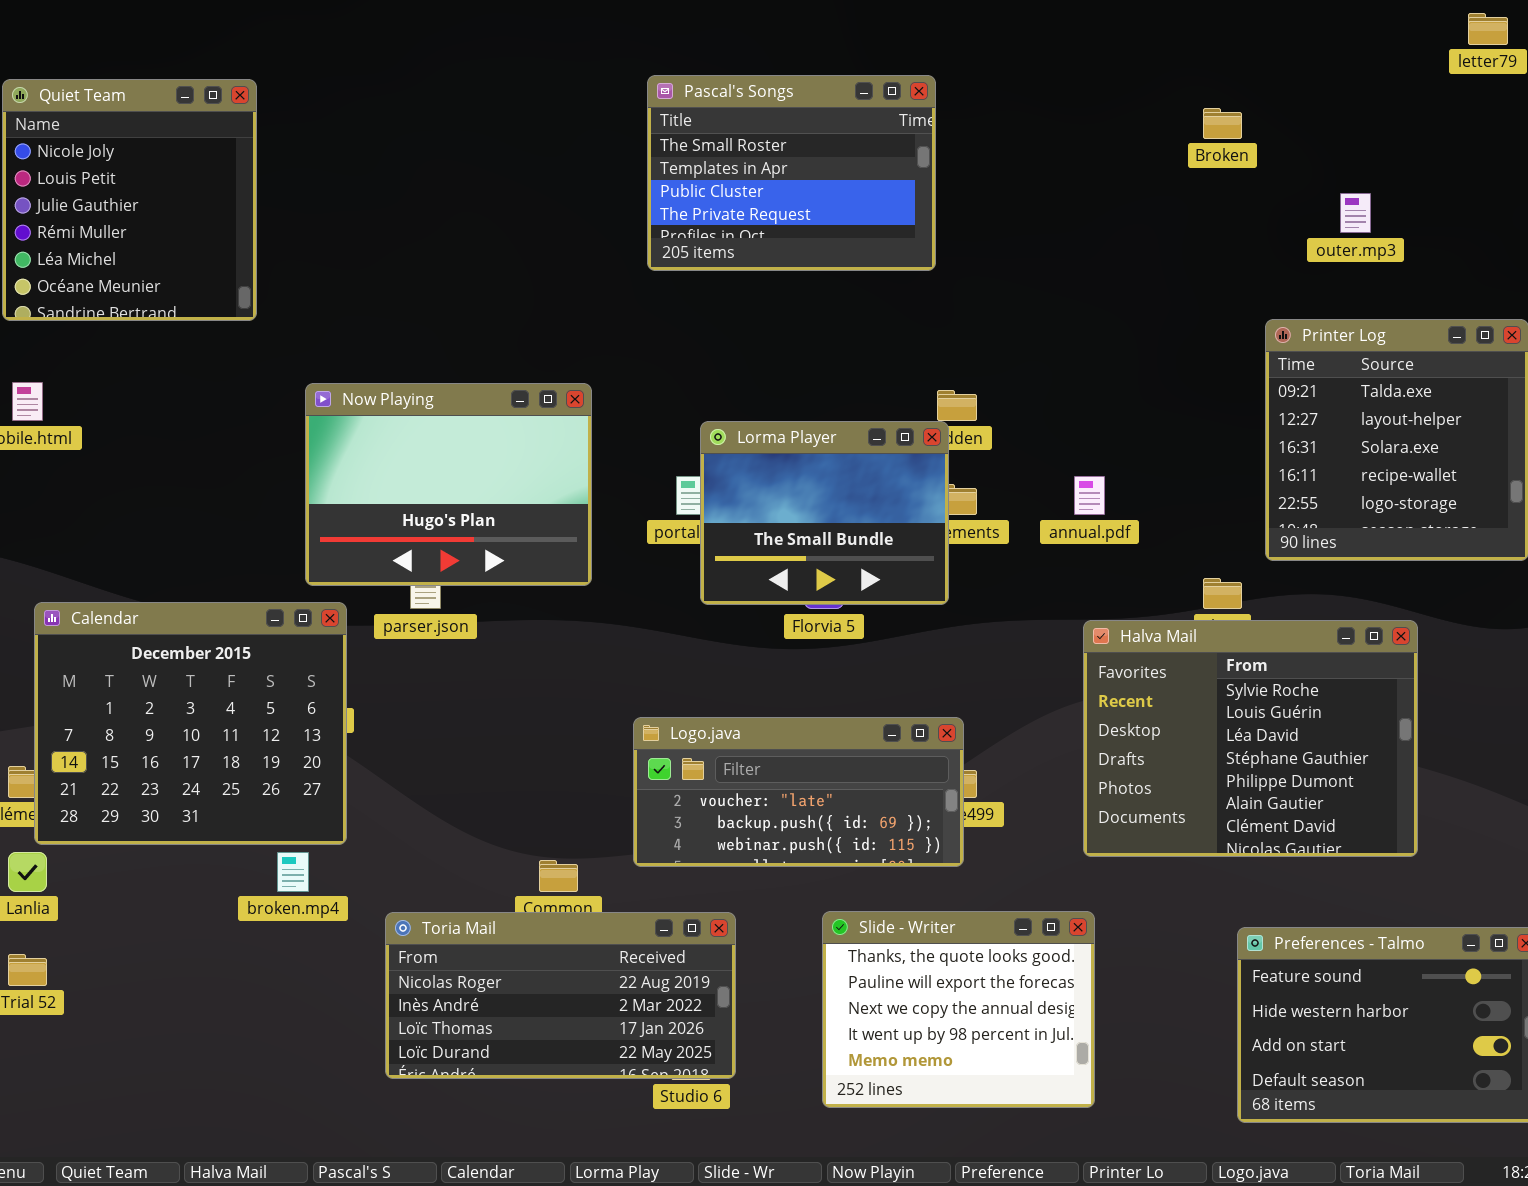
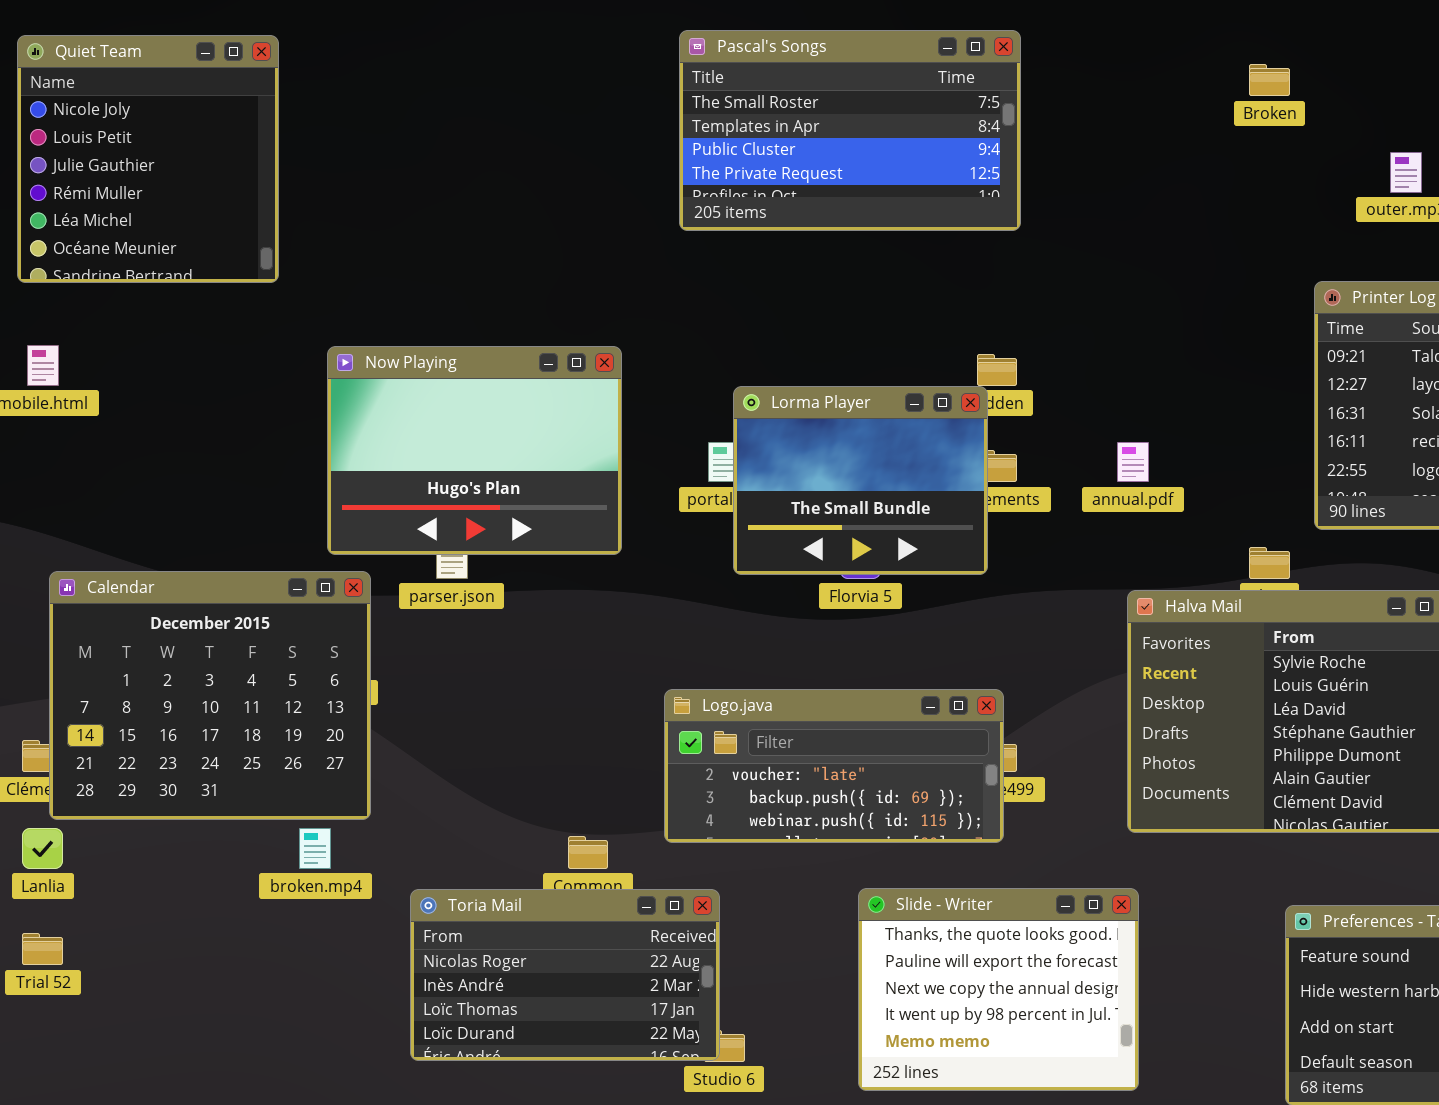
Pascal's Songs: [647,75,936,271] -> [679,30,1021,231], resized
Toria Mail: [385,912,736,1079] -> [410,889,720,1061], resized

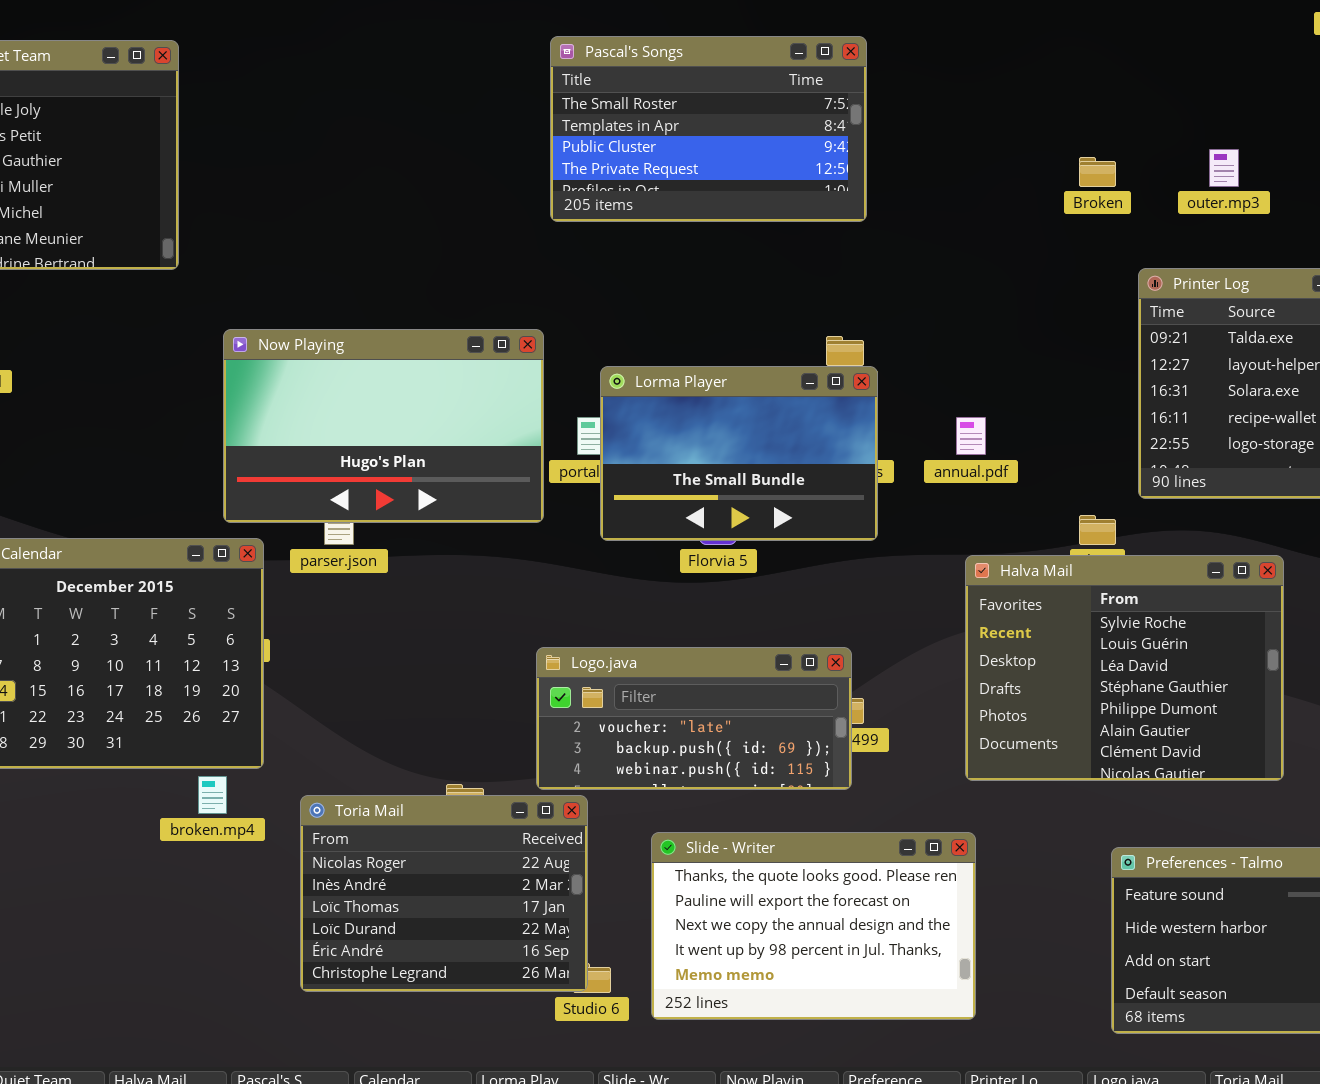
Broken: [1249,64,1290,96] -> [1079,157,1116,187], moved
Now Playing: [327,346,622,555] -> [223,329,544,523], resized
Lorma Player: [733,386,988,575] -> [600,366,878,541], resized
Slide - Writer: [858,888,1139,1091] -> [651,832,976,1020], resized
Toria Mail: [410,889,720,1061] -> [300,795,588,992], resized

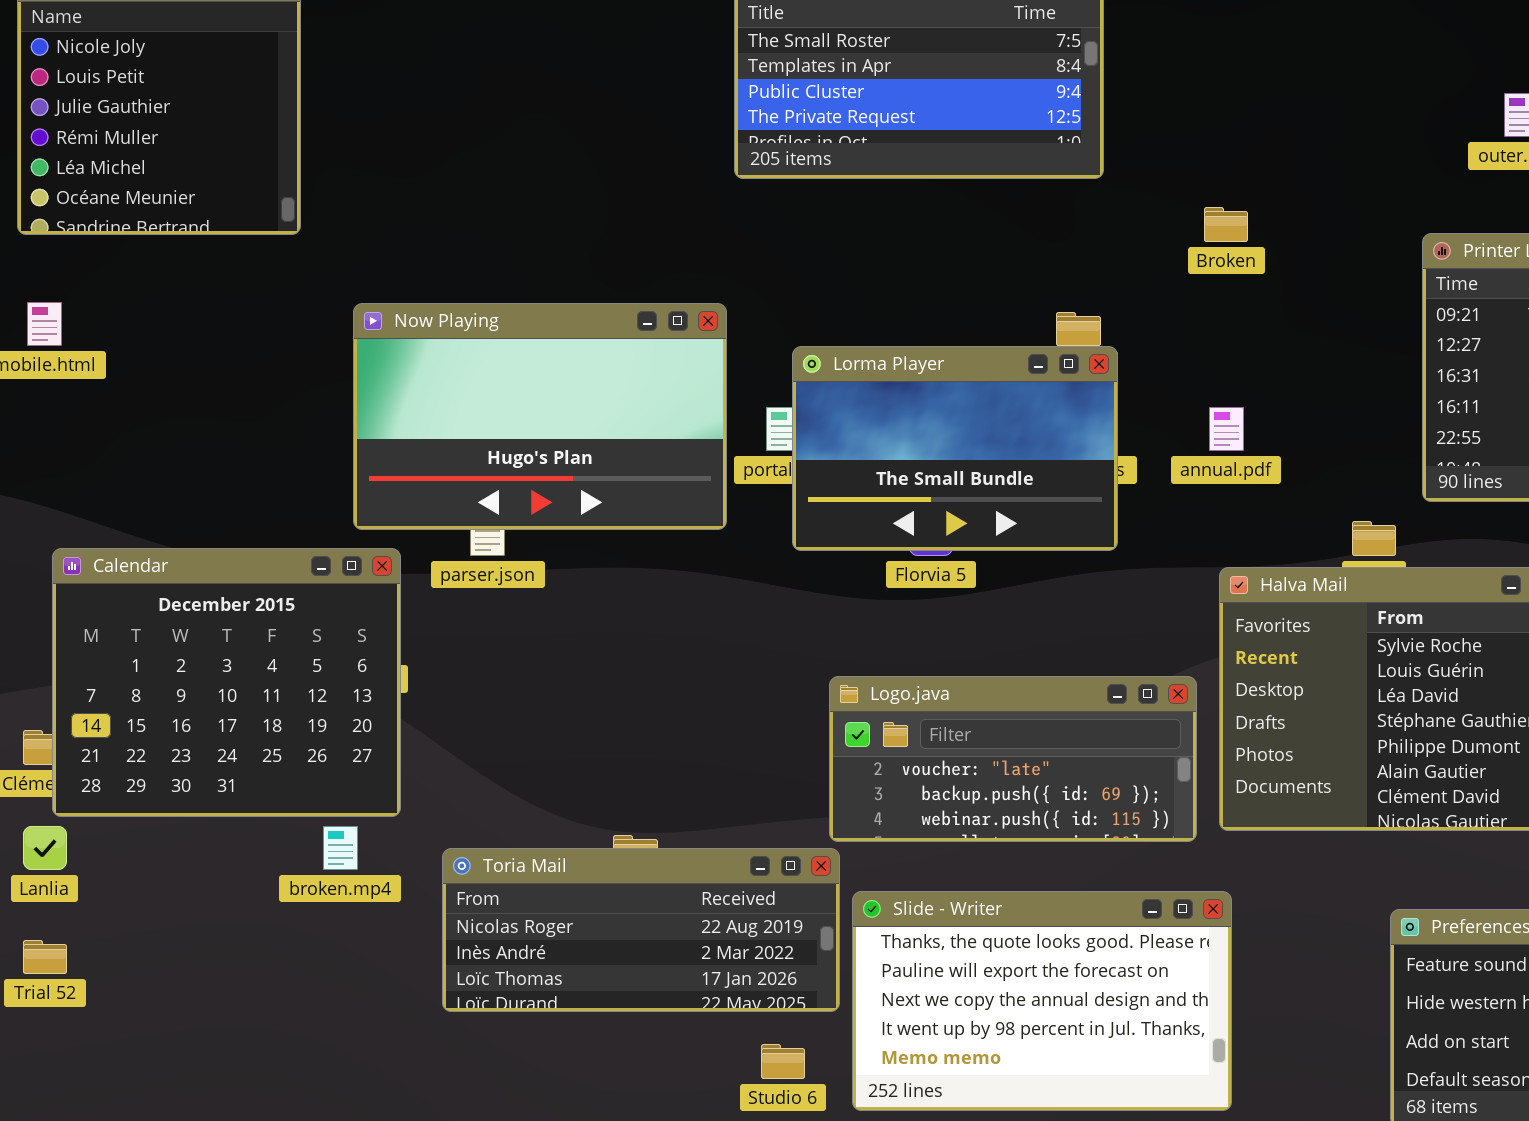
Broken: [1079,157,1116,187] -> [1204,207,1248,242], moved
Logo.java: [536,647,852,790] -> [829,676,1197,842], moved
Toria Mail: [300,795,588,992] -> [442,848,840,1012], resized

